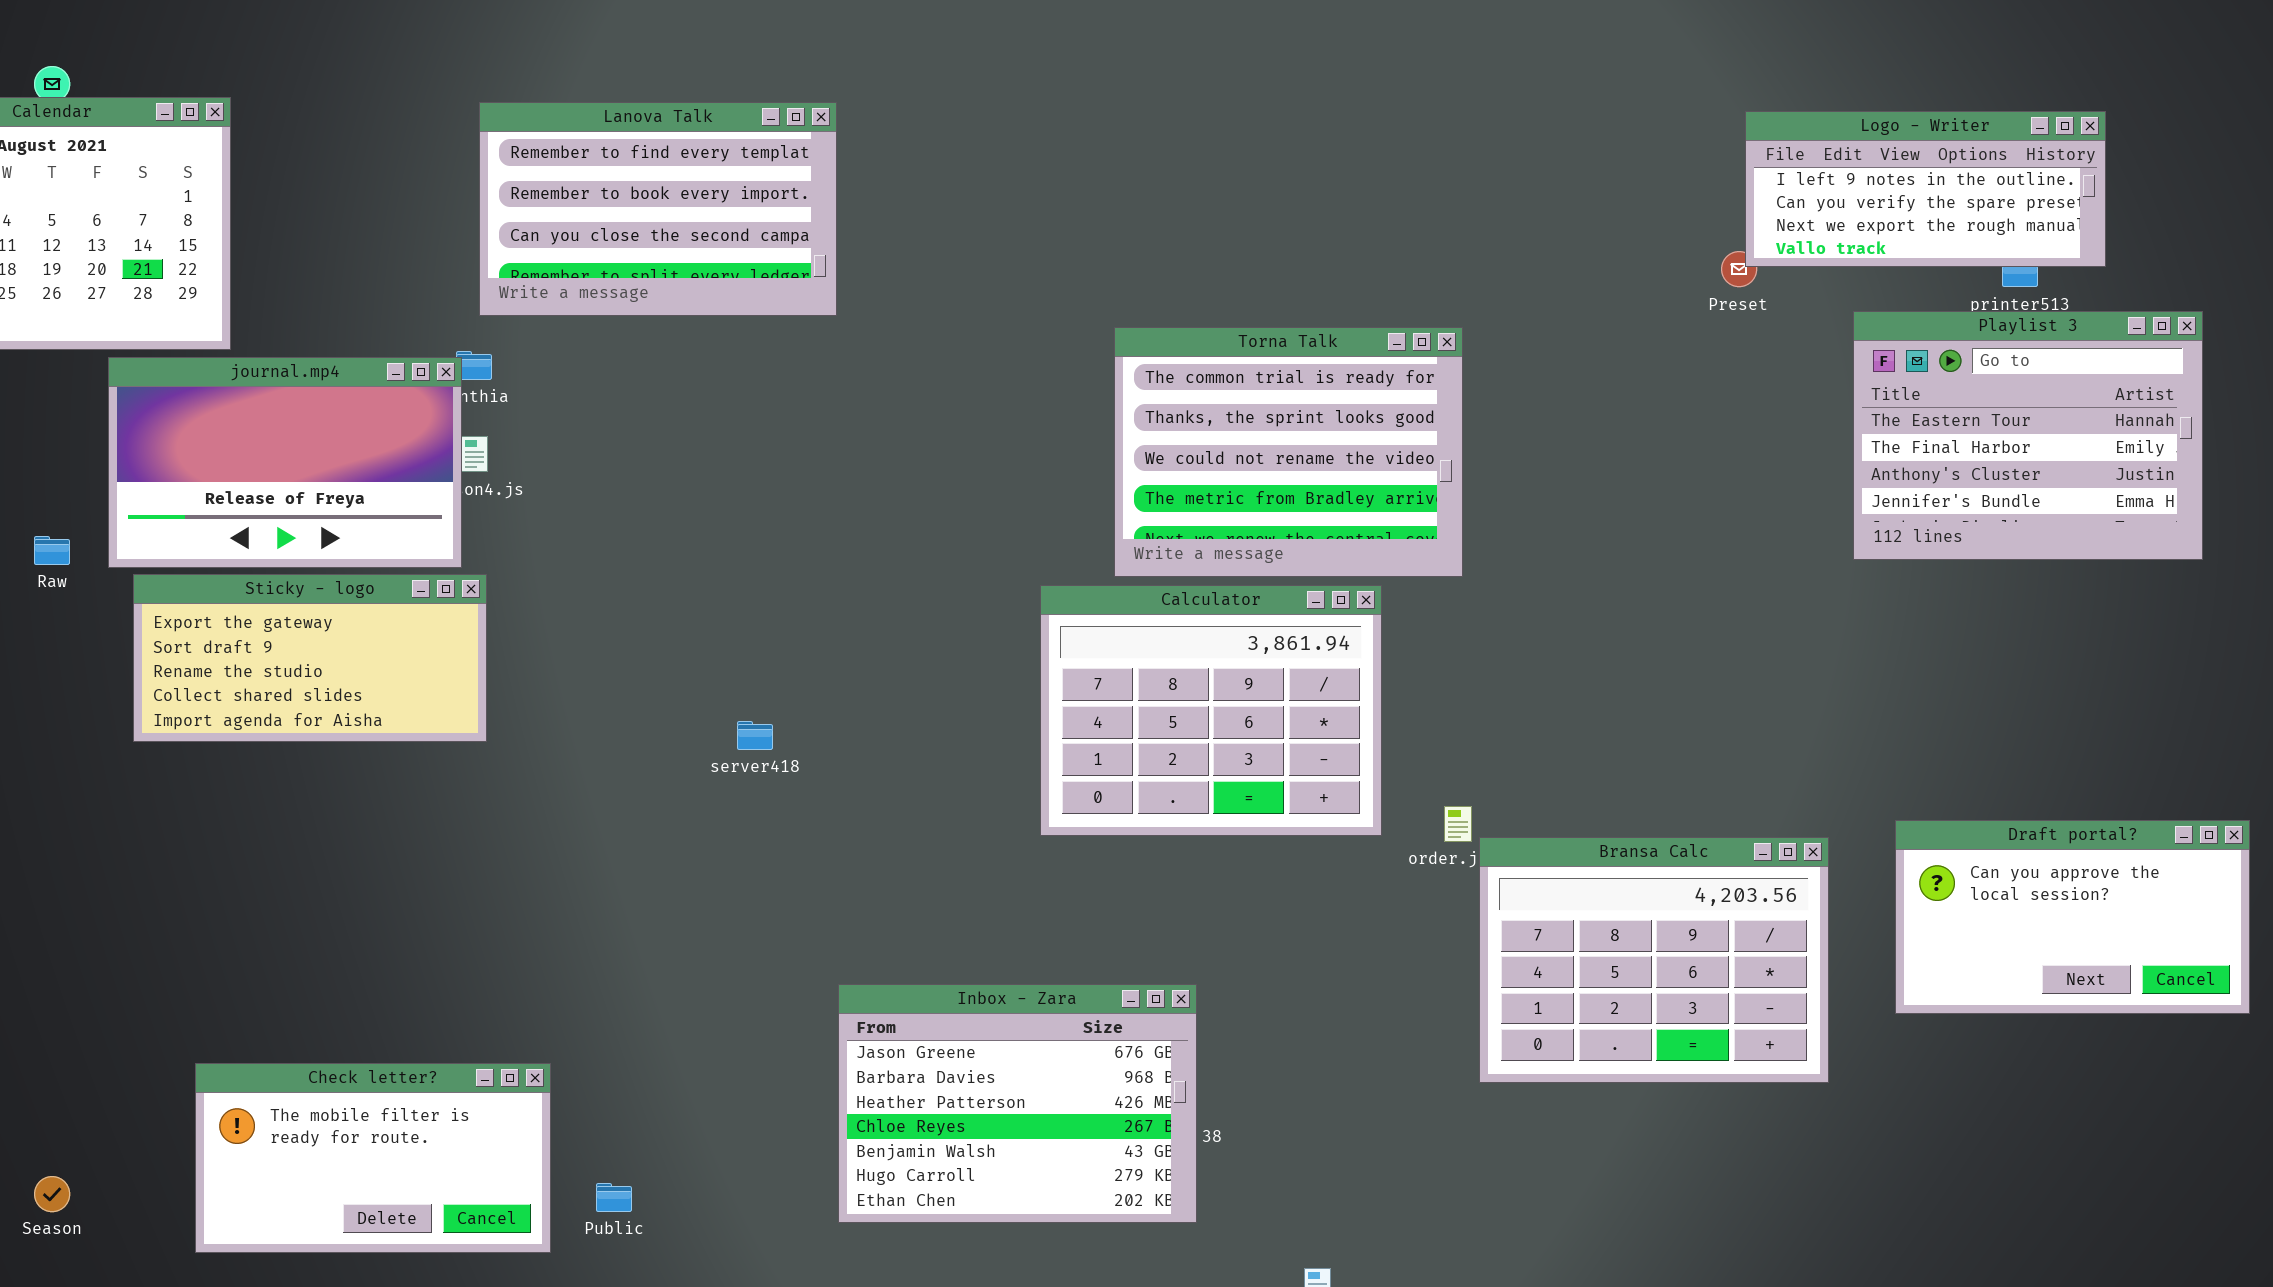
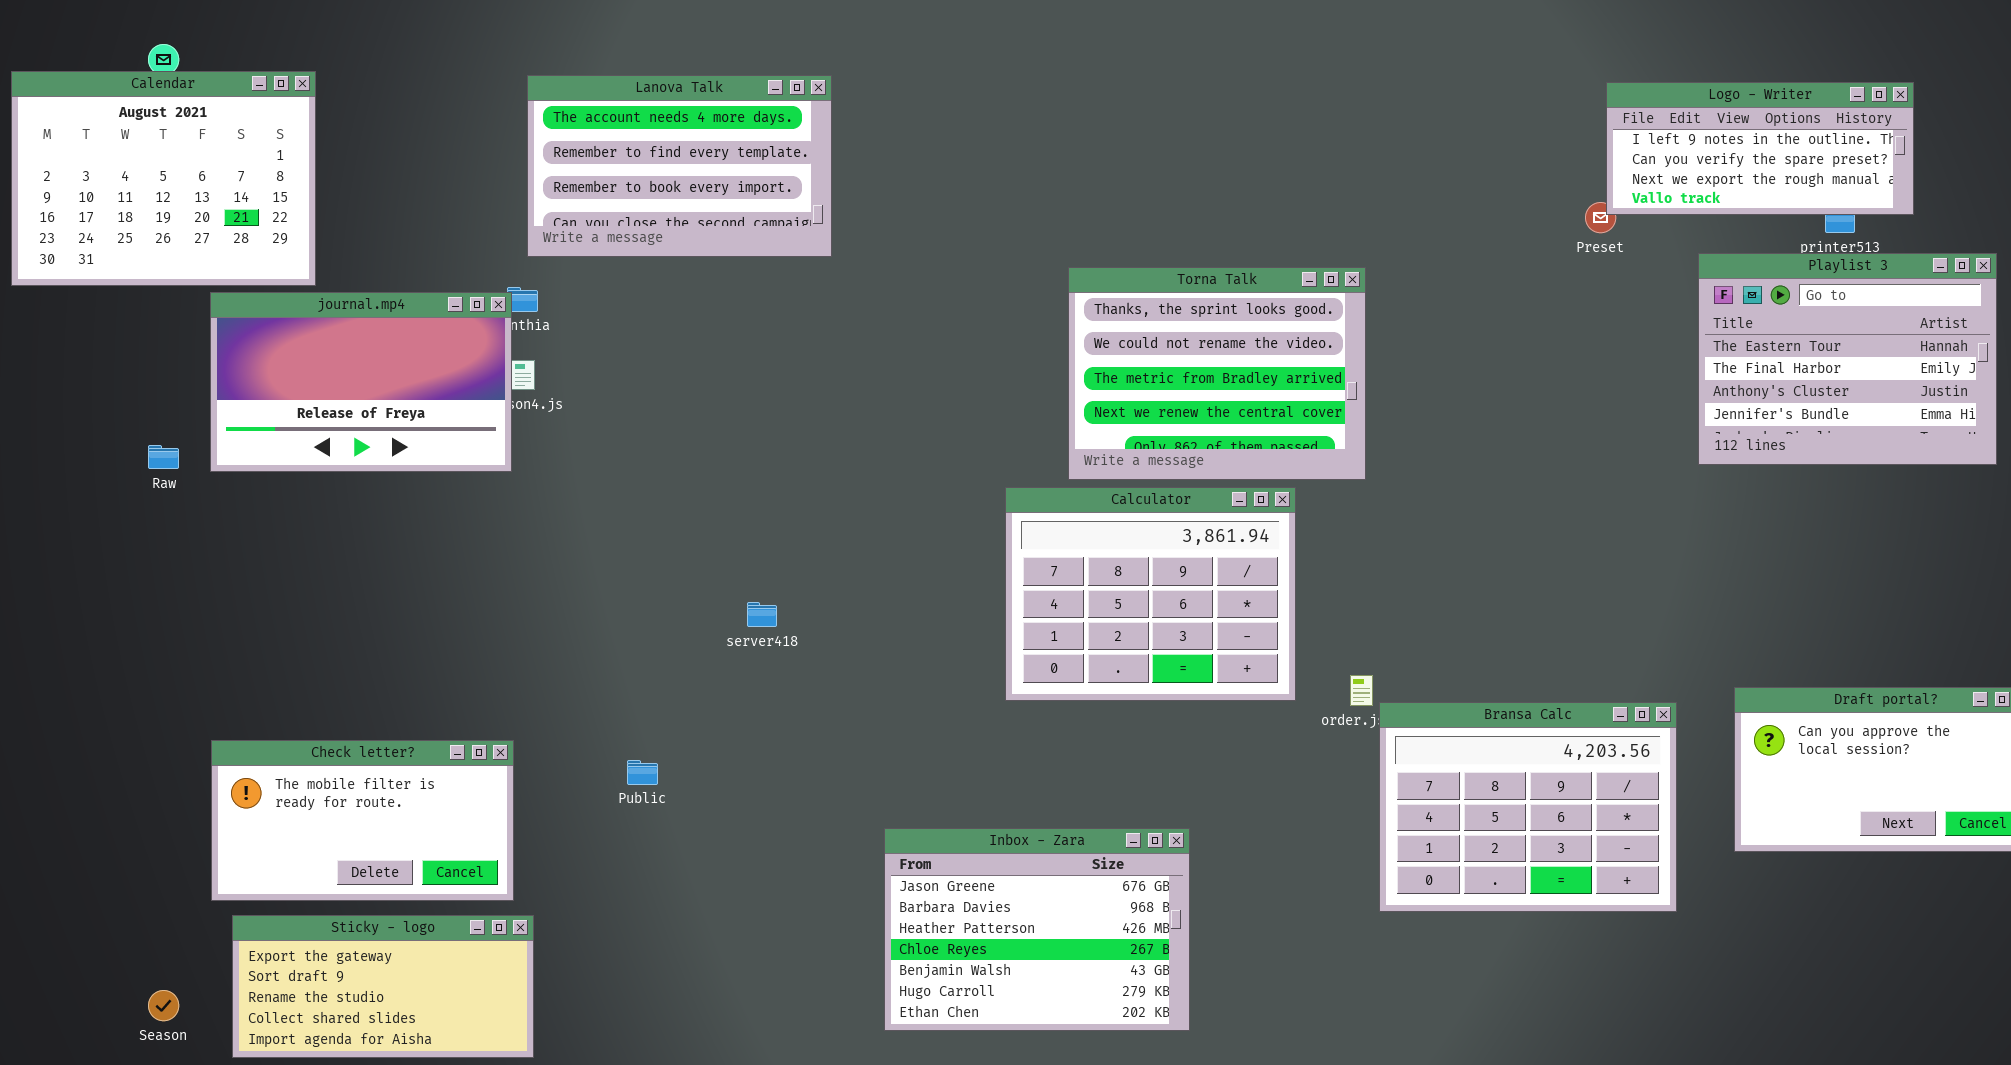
Lanova Talk: [479,102,837,316] -> [527,75,832,257], scrolled up 1 row
Torna Talk: [1114,327,1463,577] -> [1068,267,1366,480], scrolled down 1 row
Sticky - logo: [133,574,487,742] -> [232,915,534,1058], moved
Inbox - Zara: [838,984,1197,1223] -> [884,828,1190,1031], moved
Check letter?: [195,1063,551,1253] -> [211,740,514,901], moved
Public: [596,1183,632,1212] -> [627,760,658,785], moved

